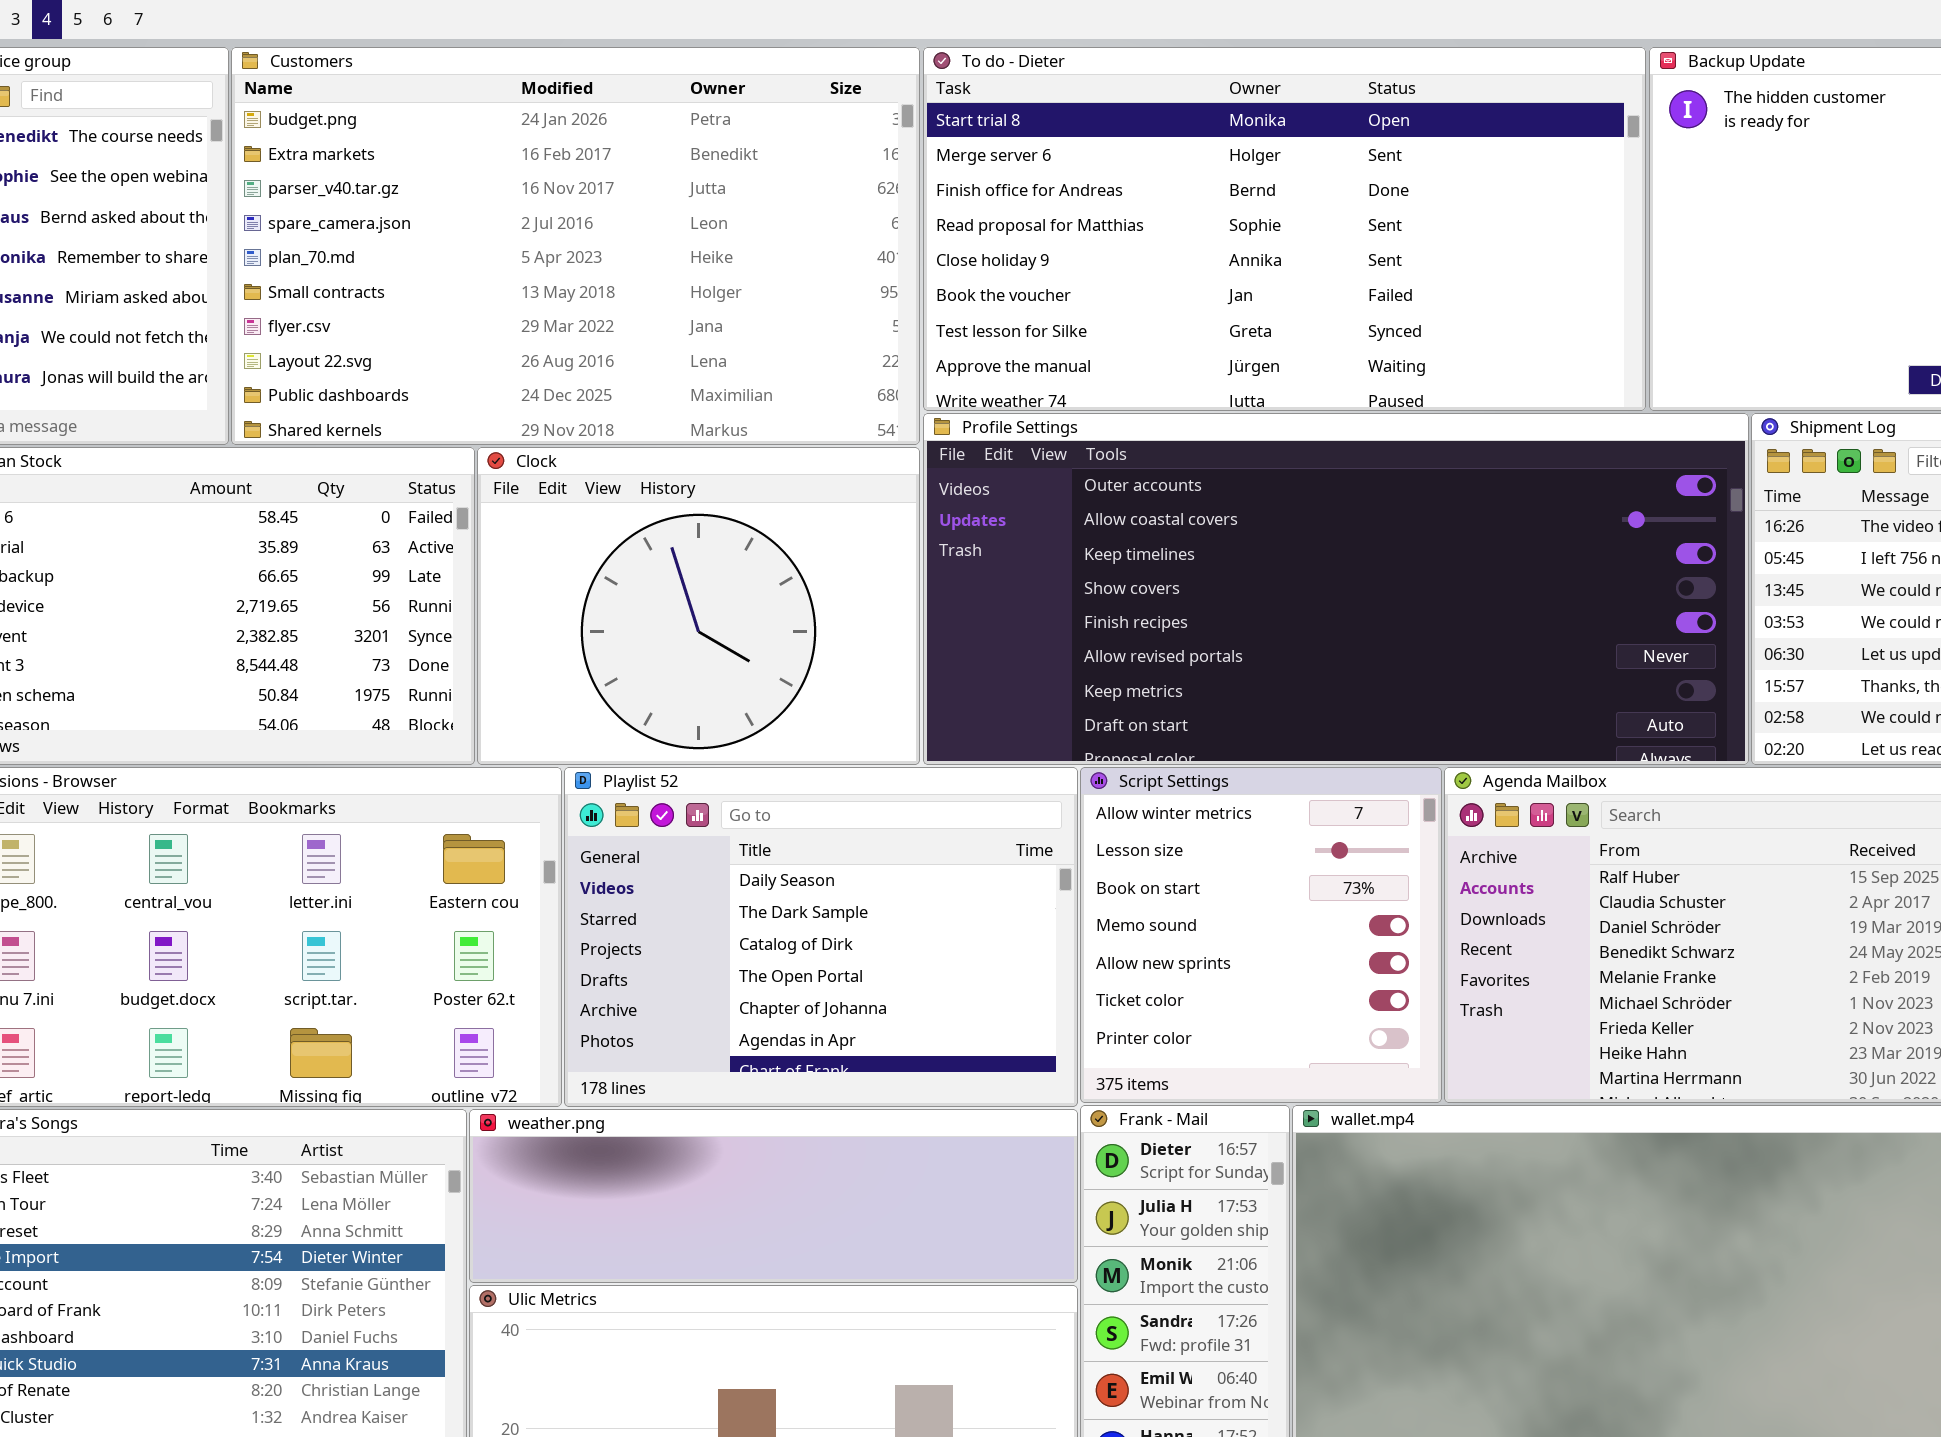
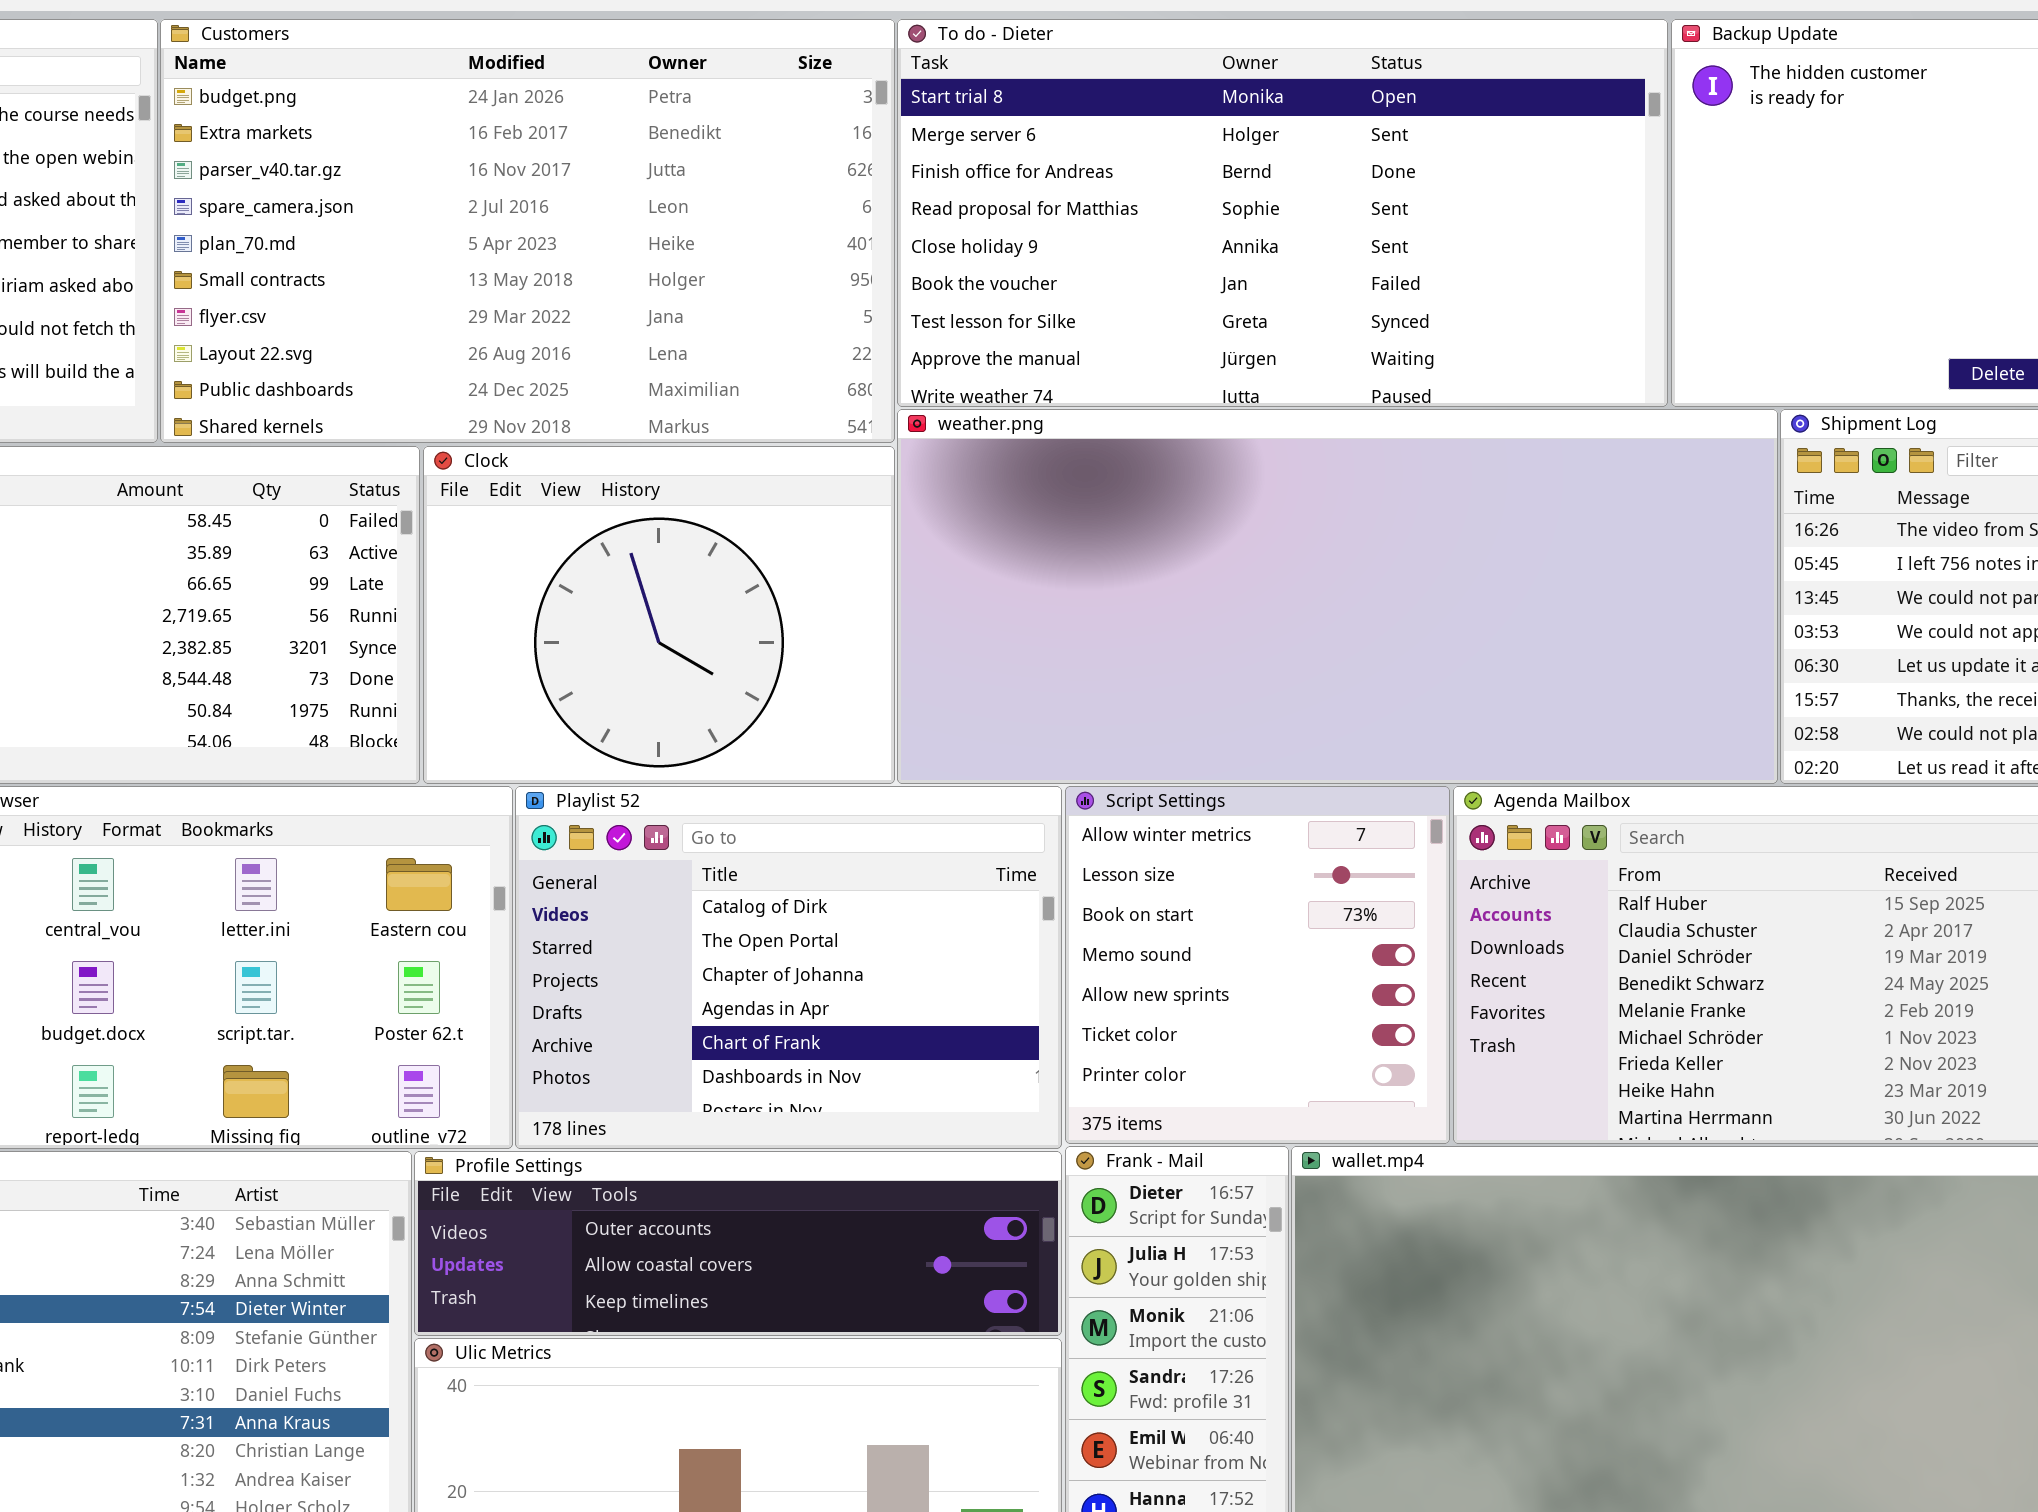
Profile Settings: [923,413,1749,765] -> [414,1151,1062,1336], moved, resized
Playlist 52: [564,767,1078,1107] -> [515,786,1062,1149], scrolled down 2 rows
weather.png: [469,1109,1078,1283] -> [897,409,1778,784], moved, resized

